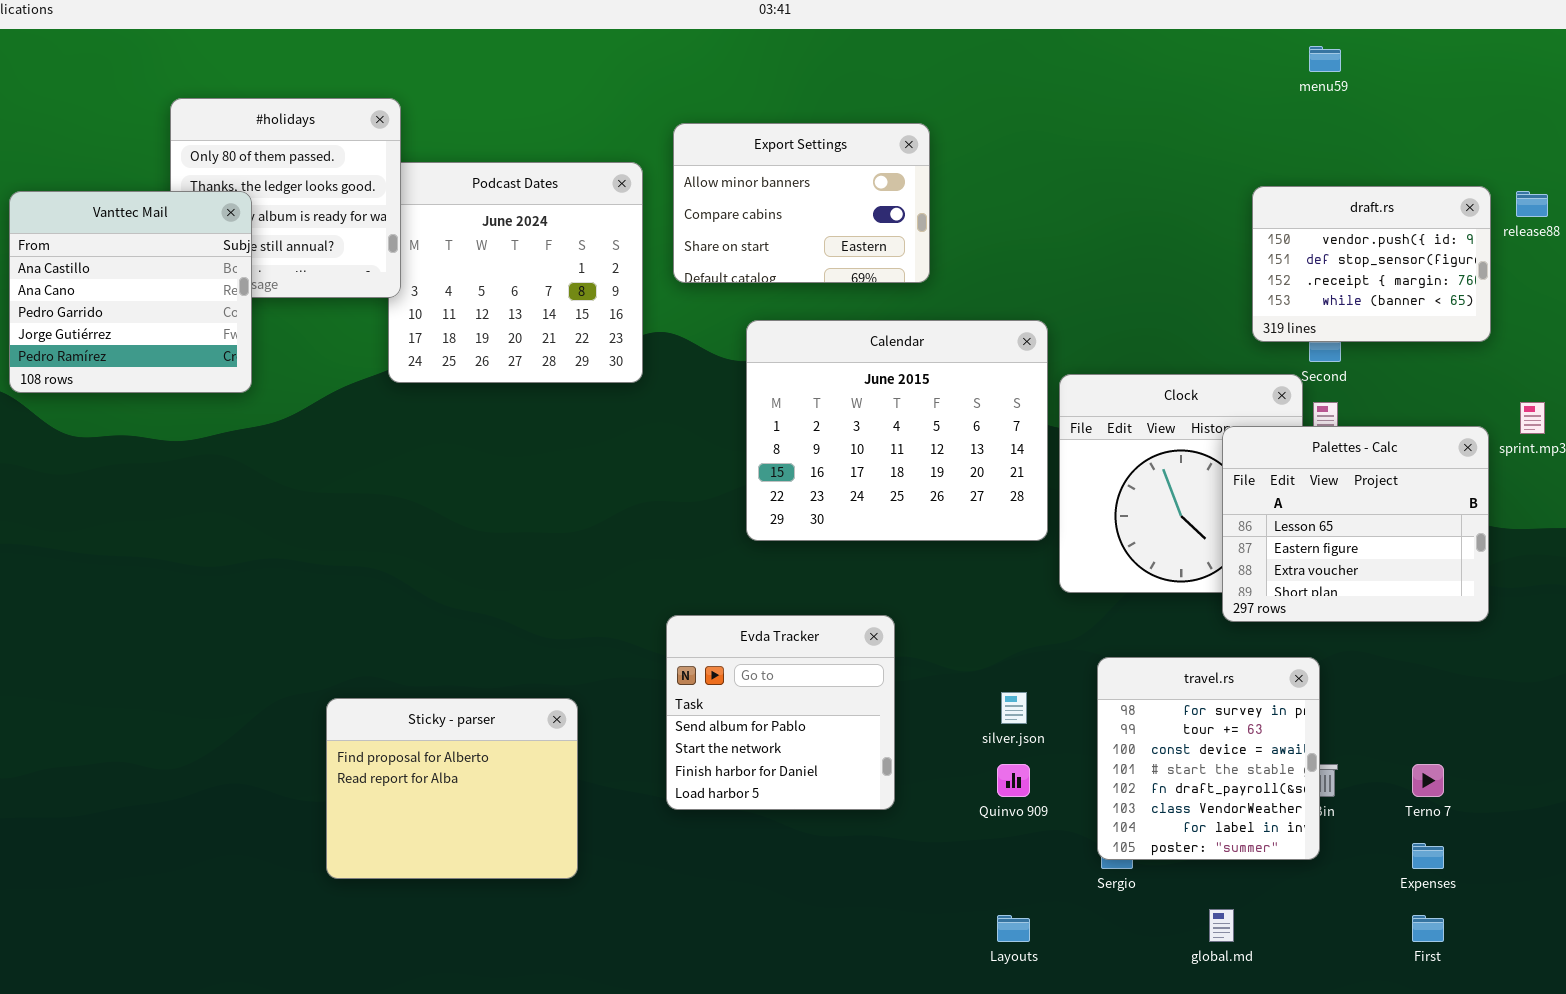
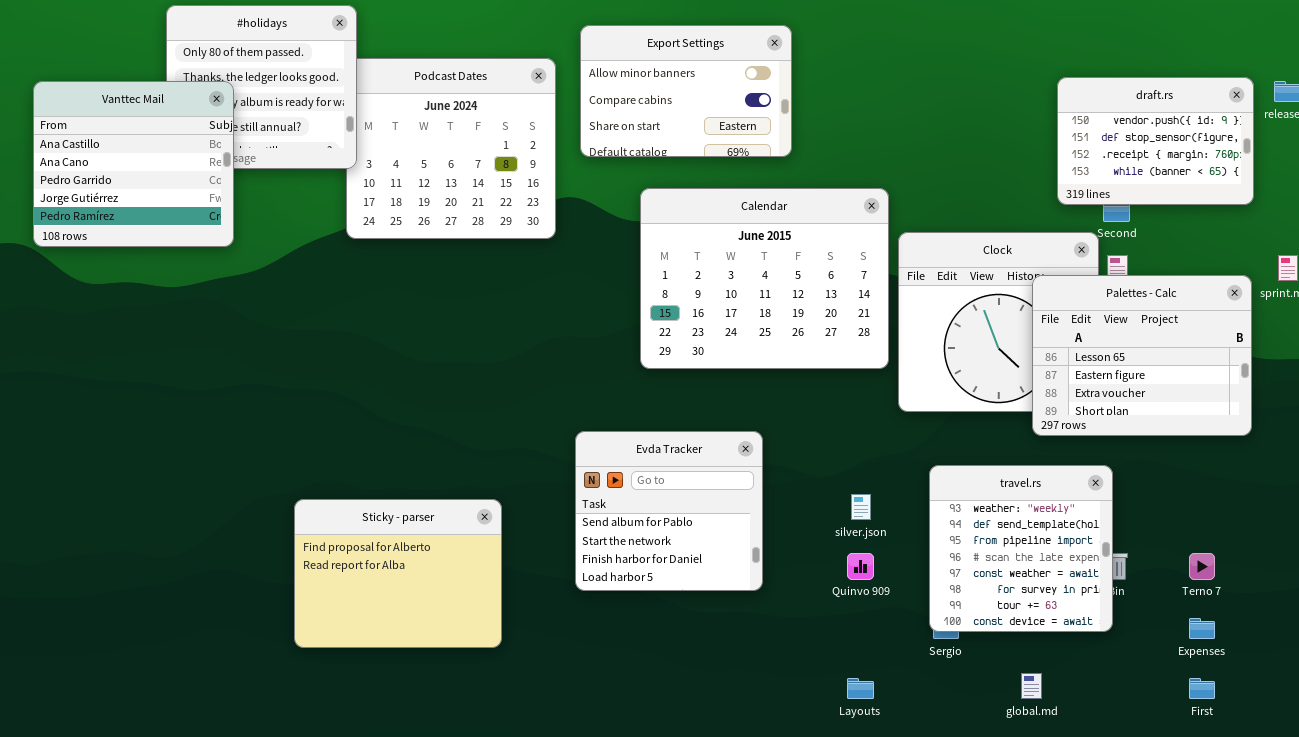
travel.rs: [1097,657,1320,860] -> [929,465,1113,632], scrolled up 5 rows

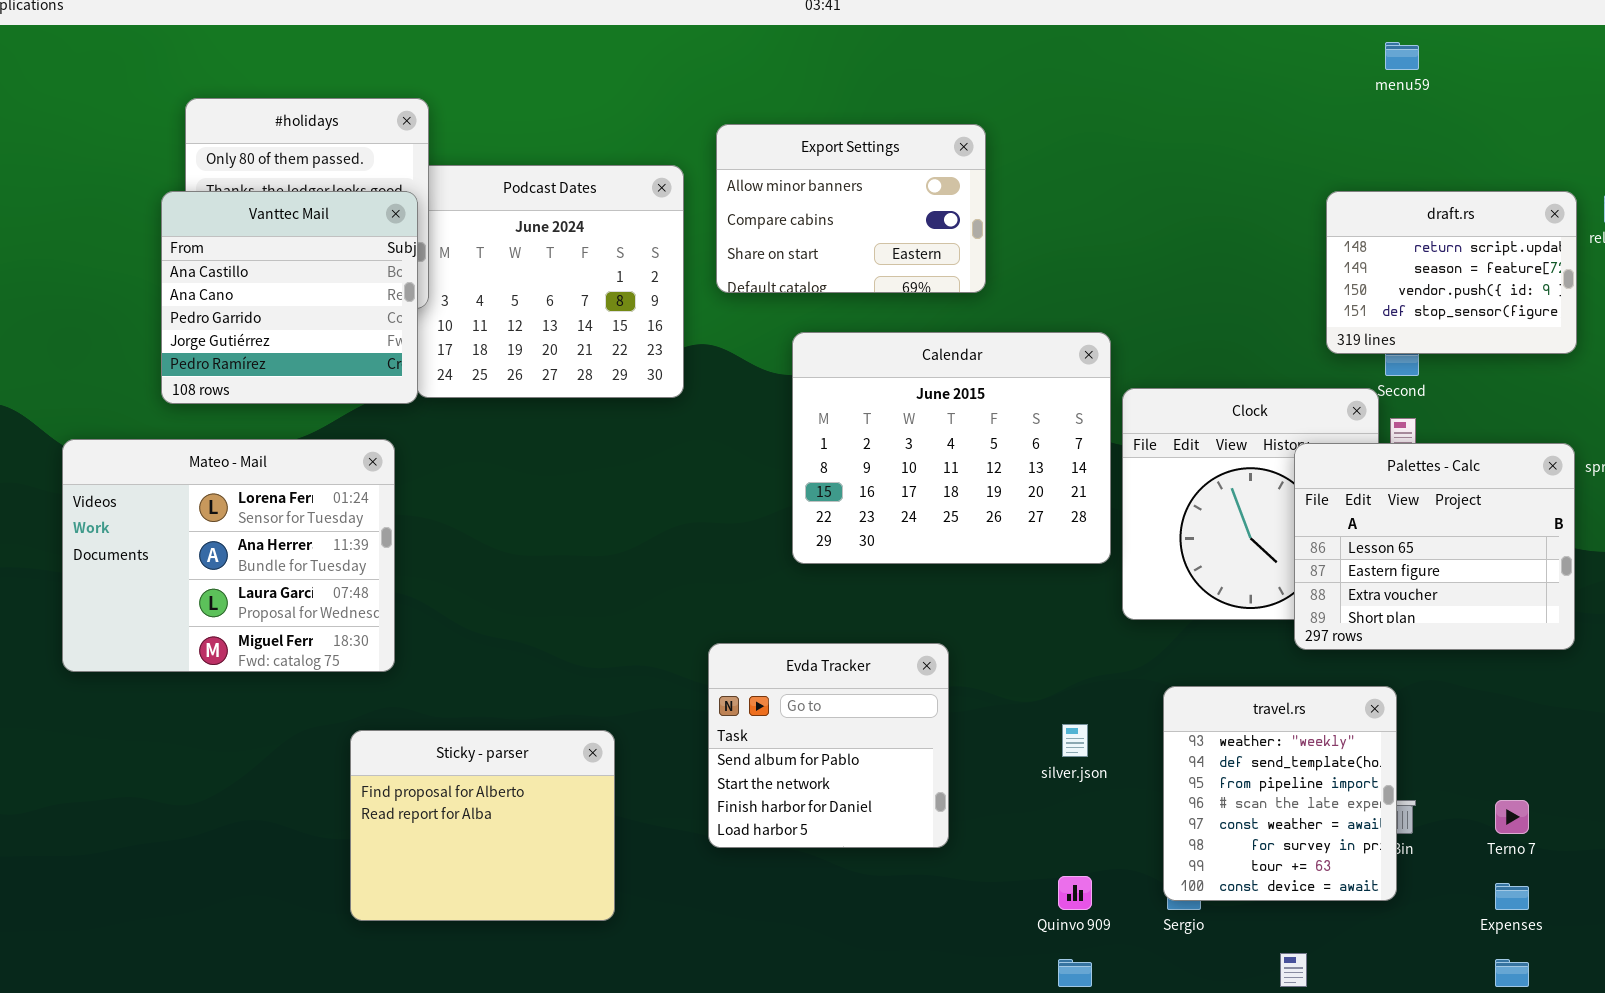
draft.rs: [1057,77,1254,205] -> [1326,191,1577,354], scrolled up 2 rows
Vanttec Mail: [33,81,234,247] -> [161,191,418,404], moved
Mateo - Mail: none -> [62,439,395,672], opened
Quinvo 909: [847,553,874,580] -> [1058,876,1092,910], moved

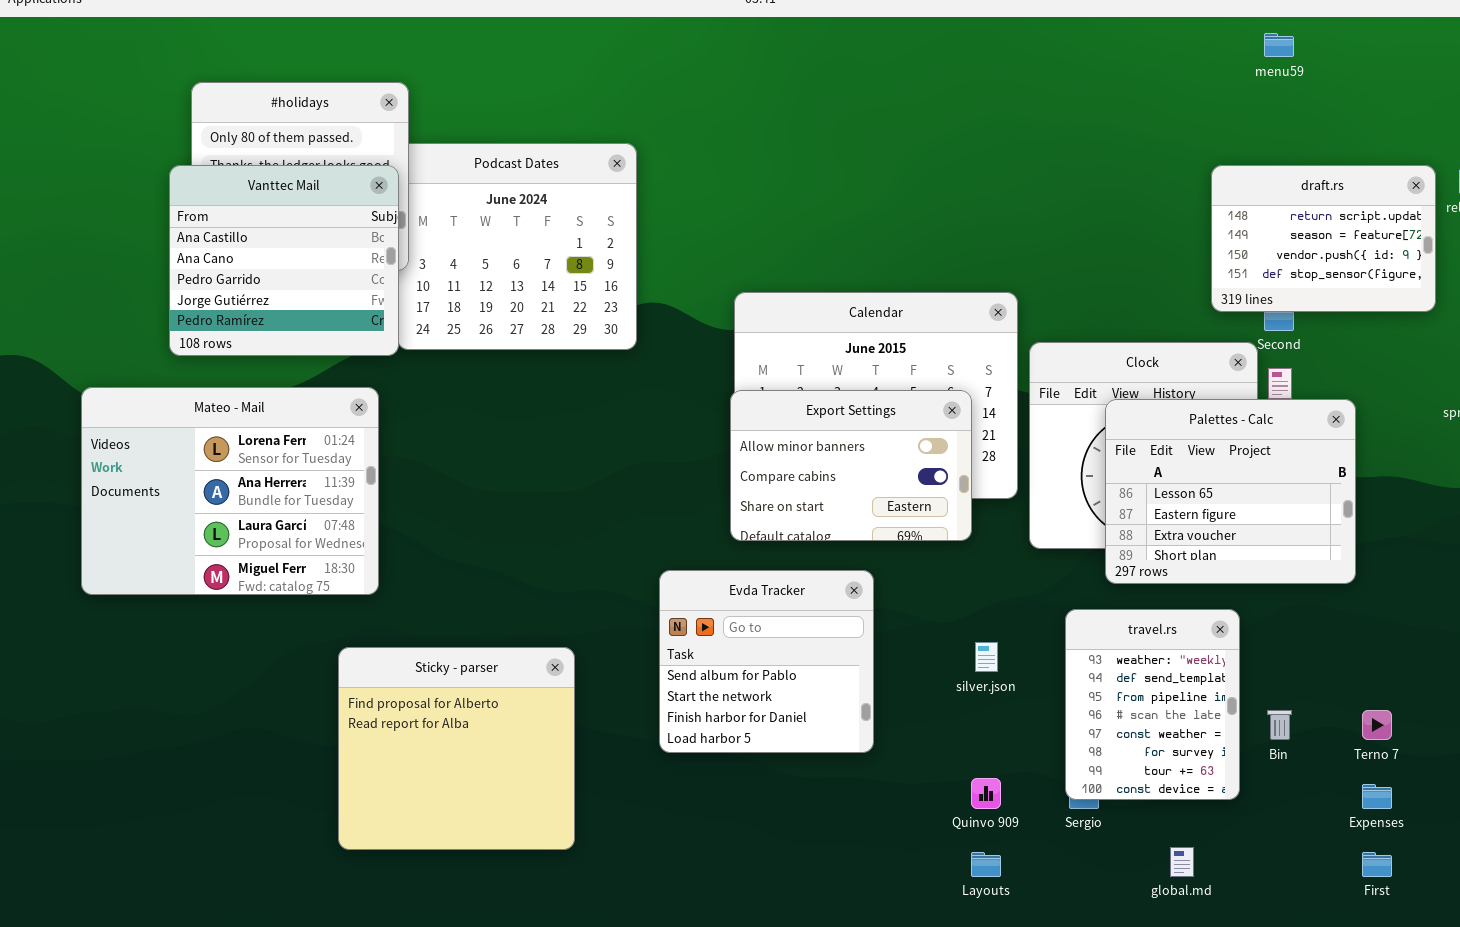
Export Settings: [716,124,986,293] -> [730,390,972,541], moved
Palettes - Calc: [1294,443,1575,650] -> [1105,399,1356,584], moved
travel.rs: [1163,686,1397,901] -> [1065,609,1240,800], resized
Sticky - parser: [350,730,615,921] -> [338,647,575,850], resized

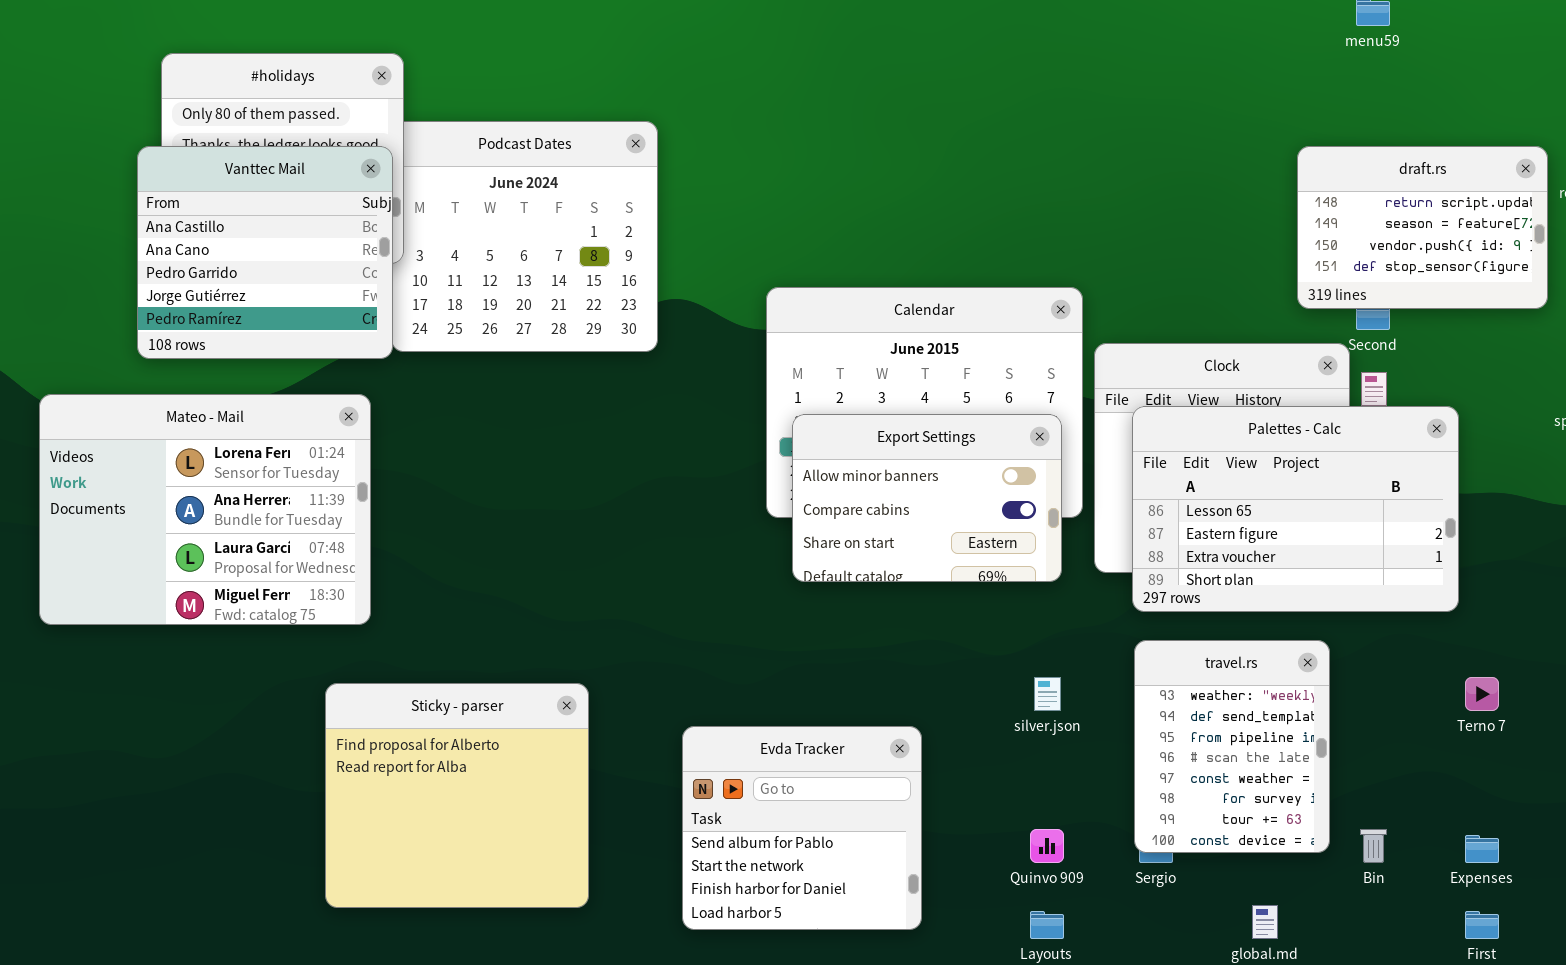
Export Settings: [730,390,972,541] -> [792,414,1062,582], moved
Palettes - Calc: [1105,399,1356,584] -> [1132,406,1459,612], resized
Evda Tracker: [659,570,874,753] -> [682,726,922,930], moved
Bin: [1267,710,1292,740] -> [1360,829,1387,863], moved
Terno 7: [1362,710,1392,740] -> [1465,677,1499,711], moved

